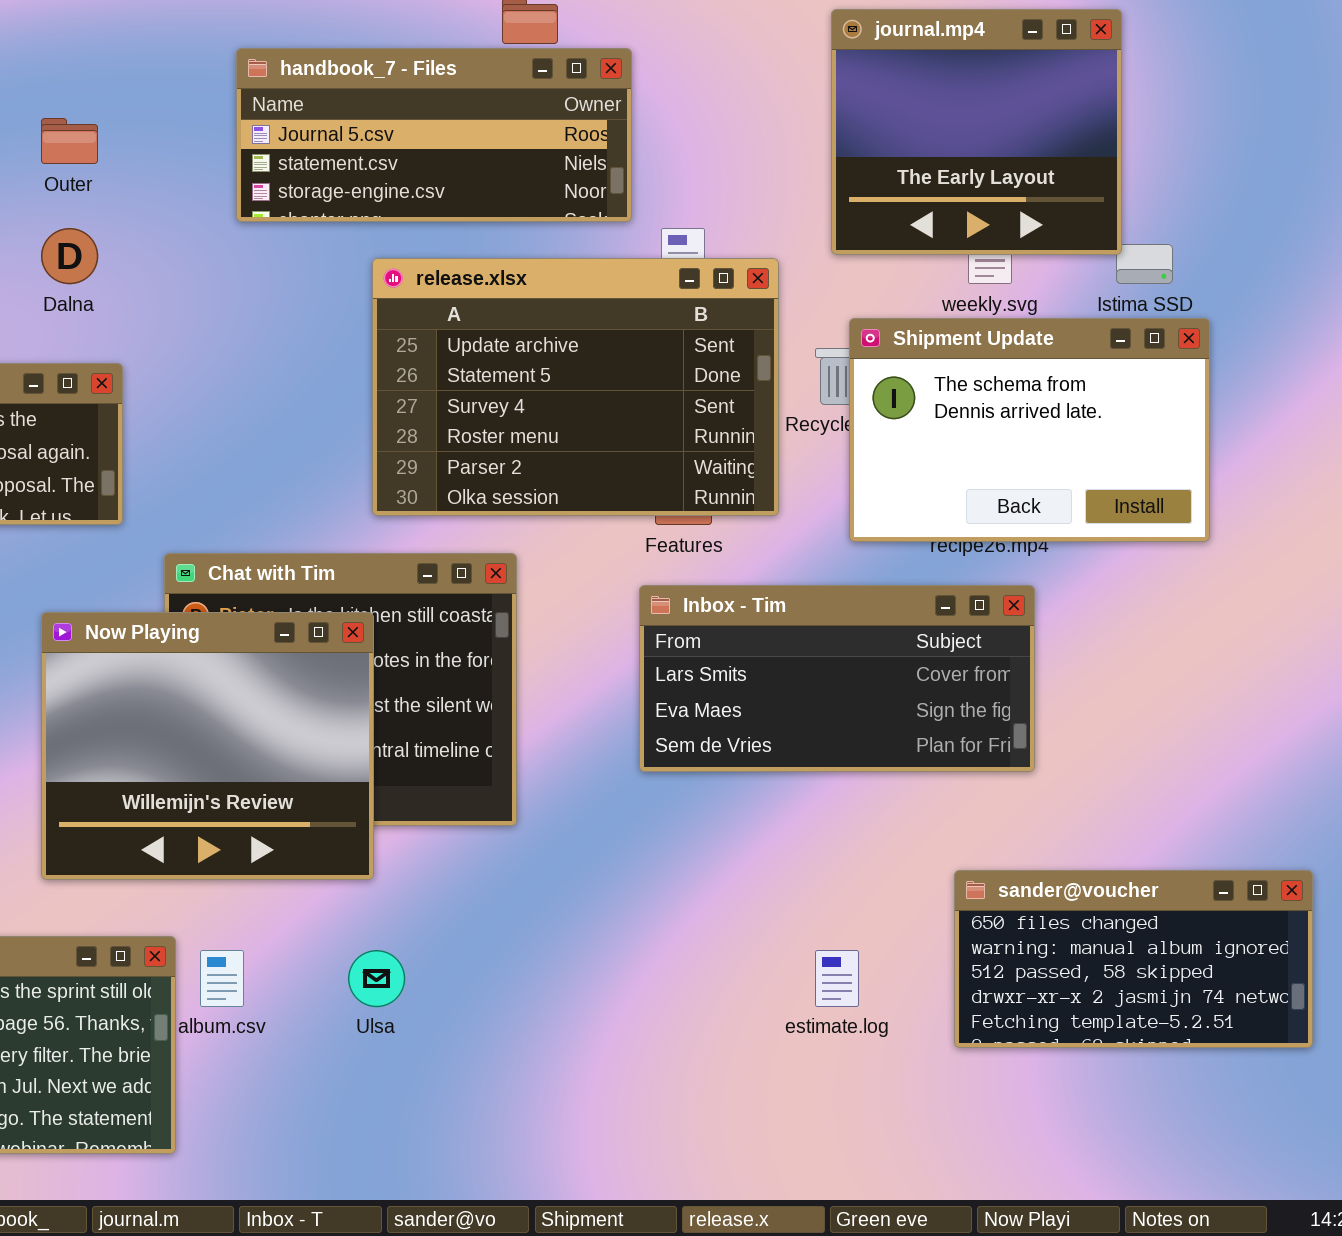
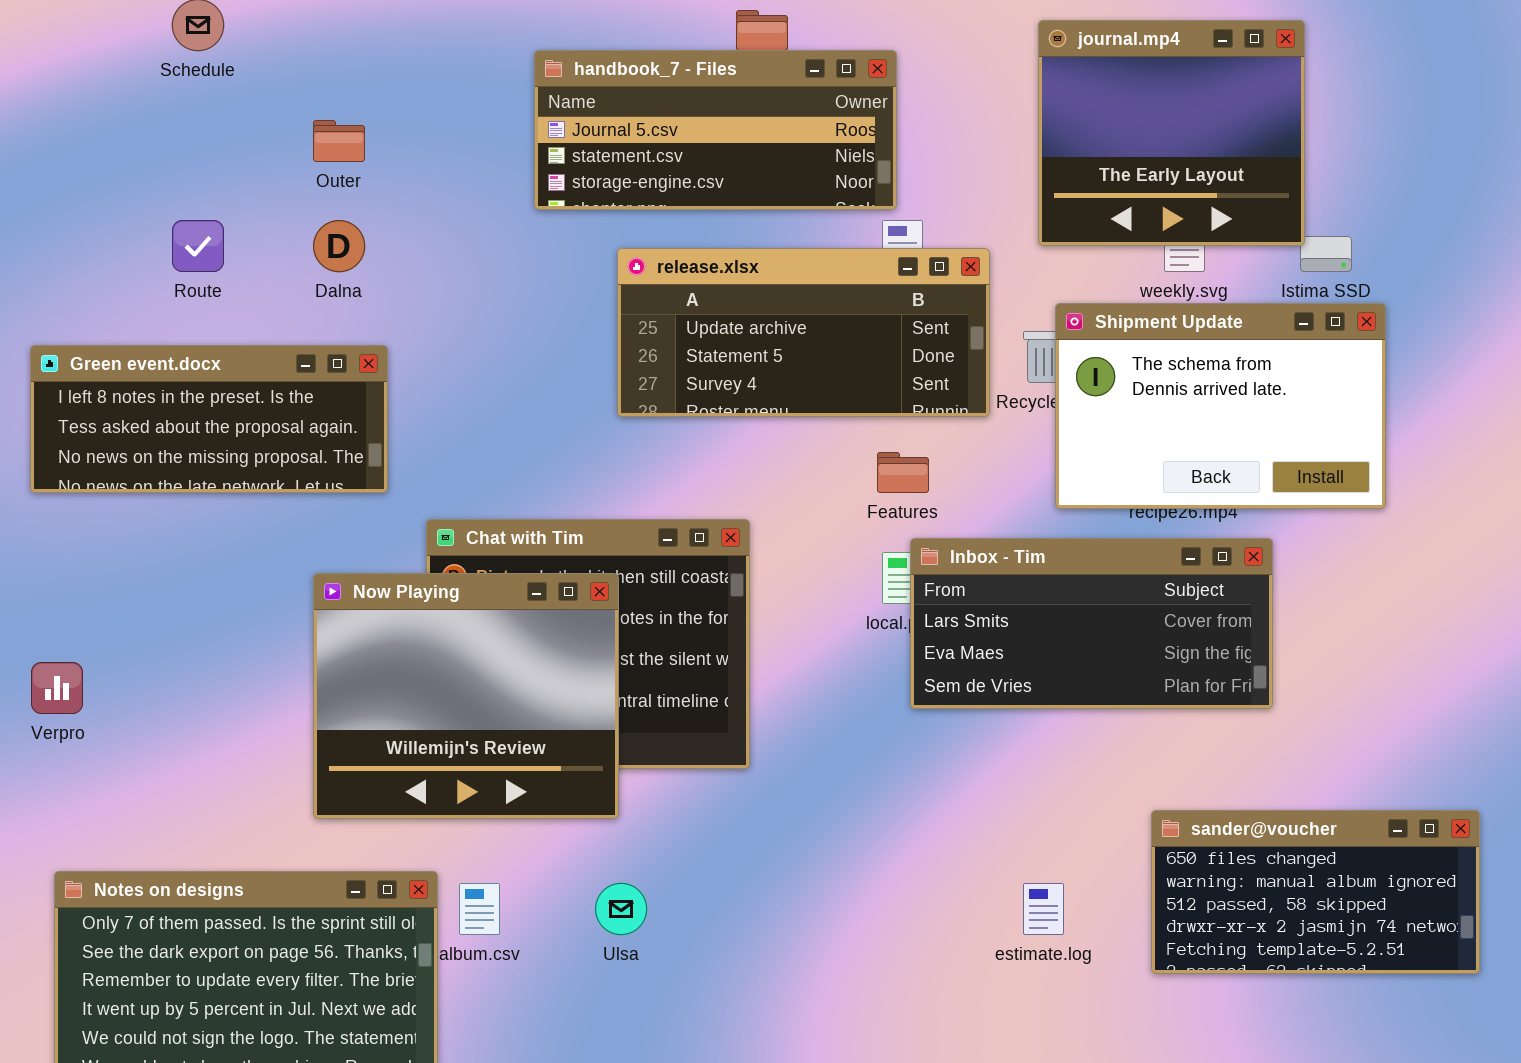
handbook_7 - Files: [236,48,632,222] -> [534,50,897,210], moved
release.xlsx: [372,258,779,516] -> [617,248,990,417], resized
Inbox - Tim: [639,585,1035,772] -> [910,538,1273,709], moved

